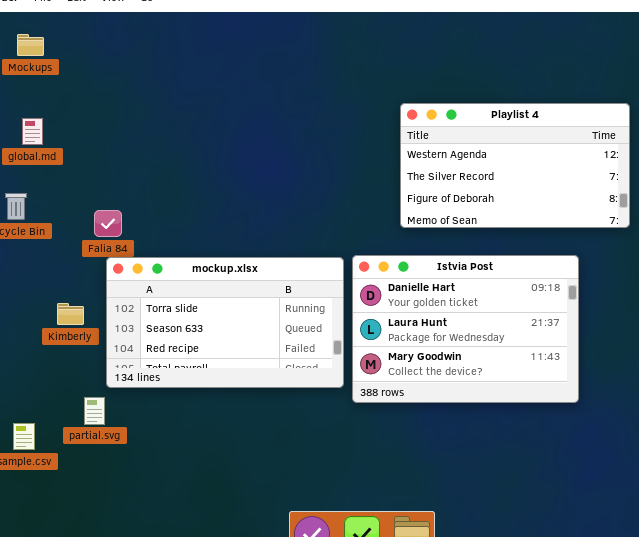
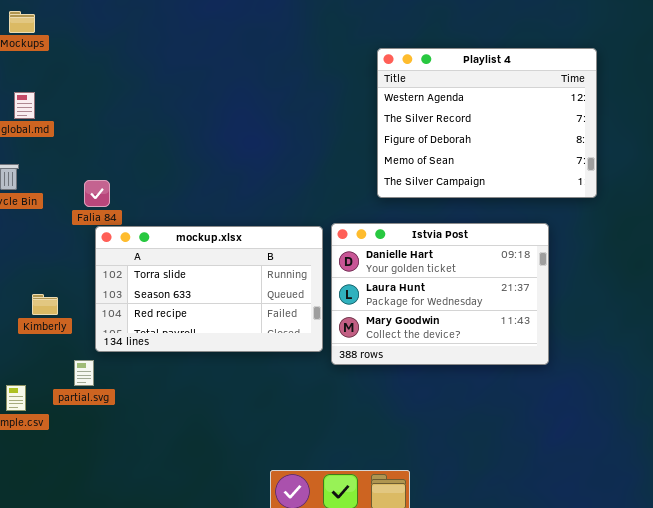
Playlist 4: [400,103,630,228] -> [377,48,597,198], resized
Kimberly: [57,303,84,325] -> [32,294,58,315], moved

